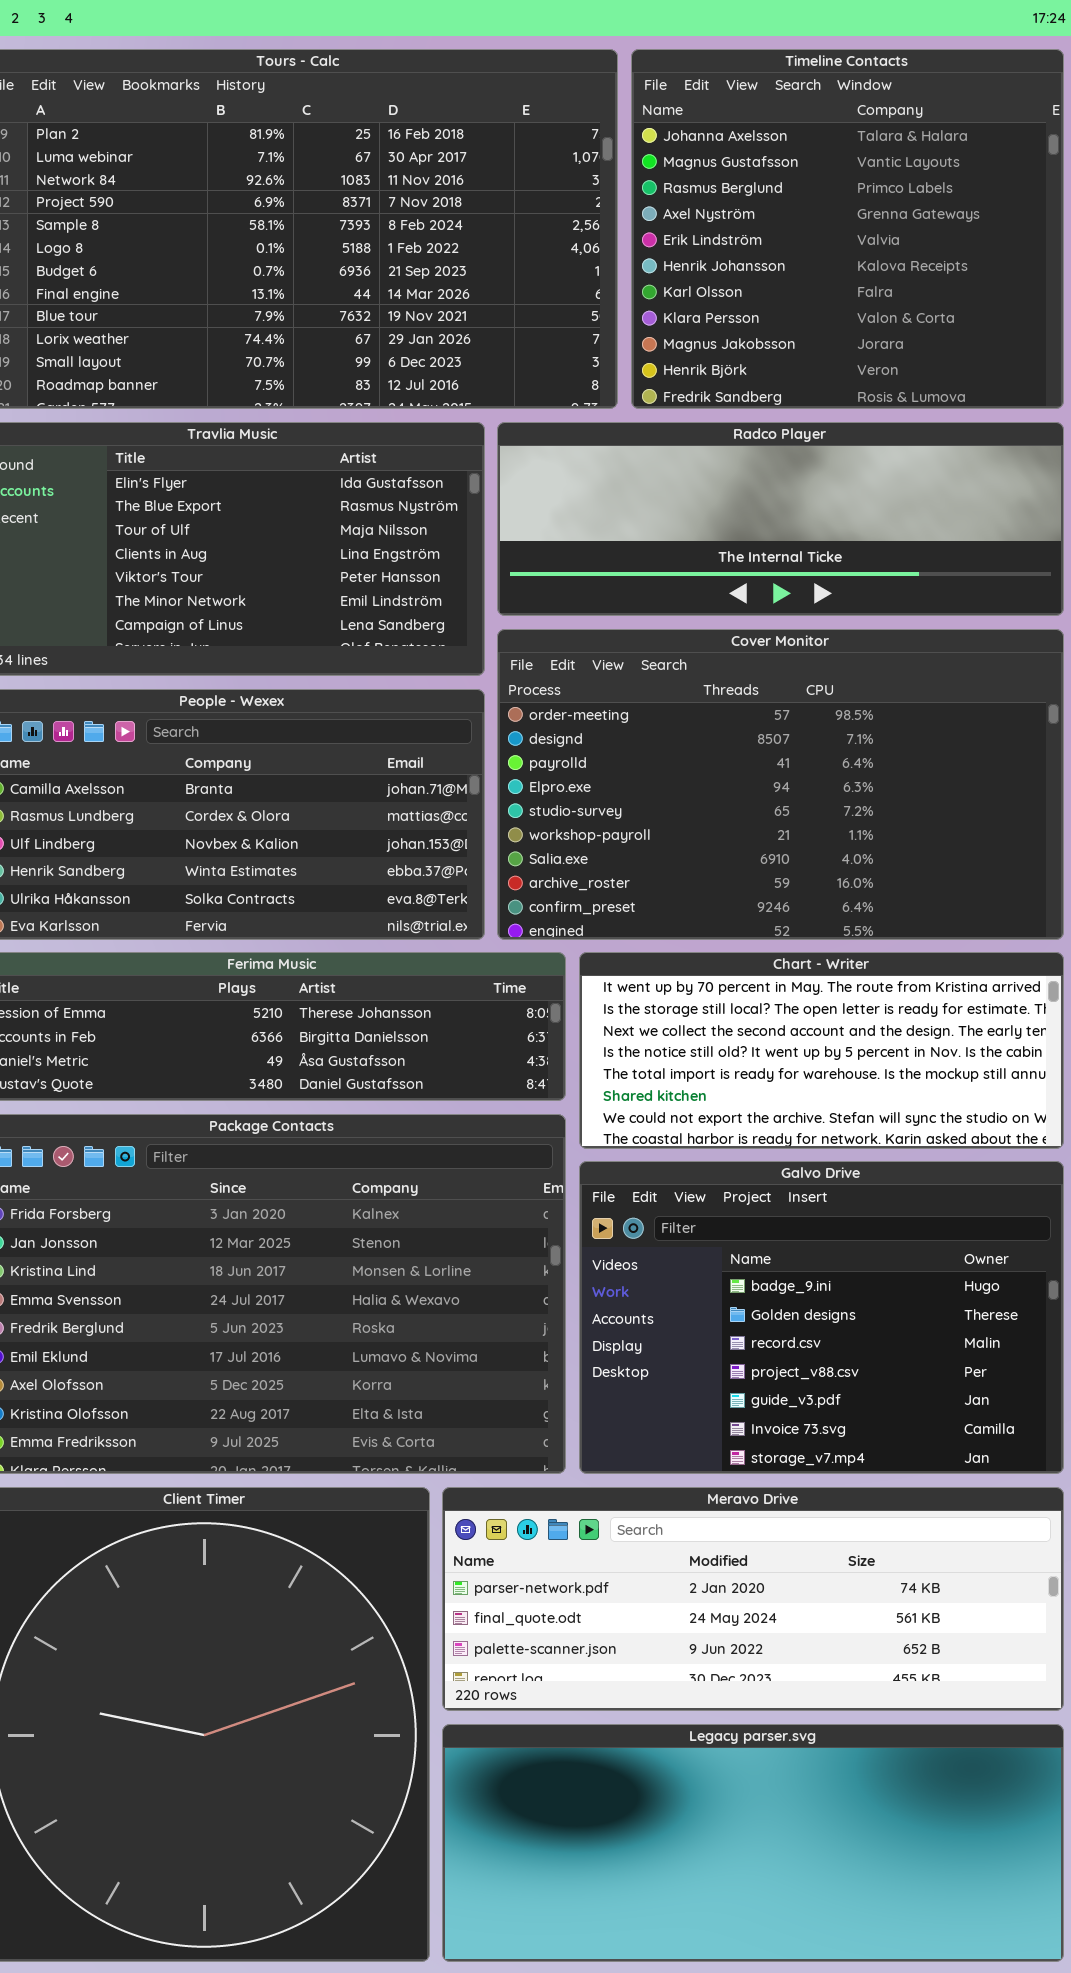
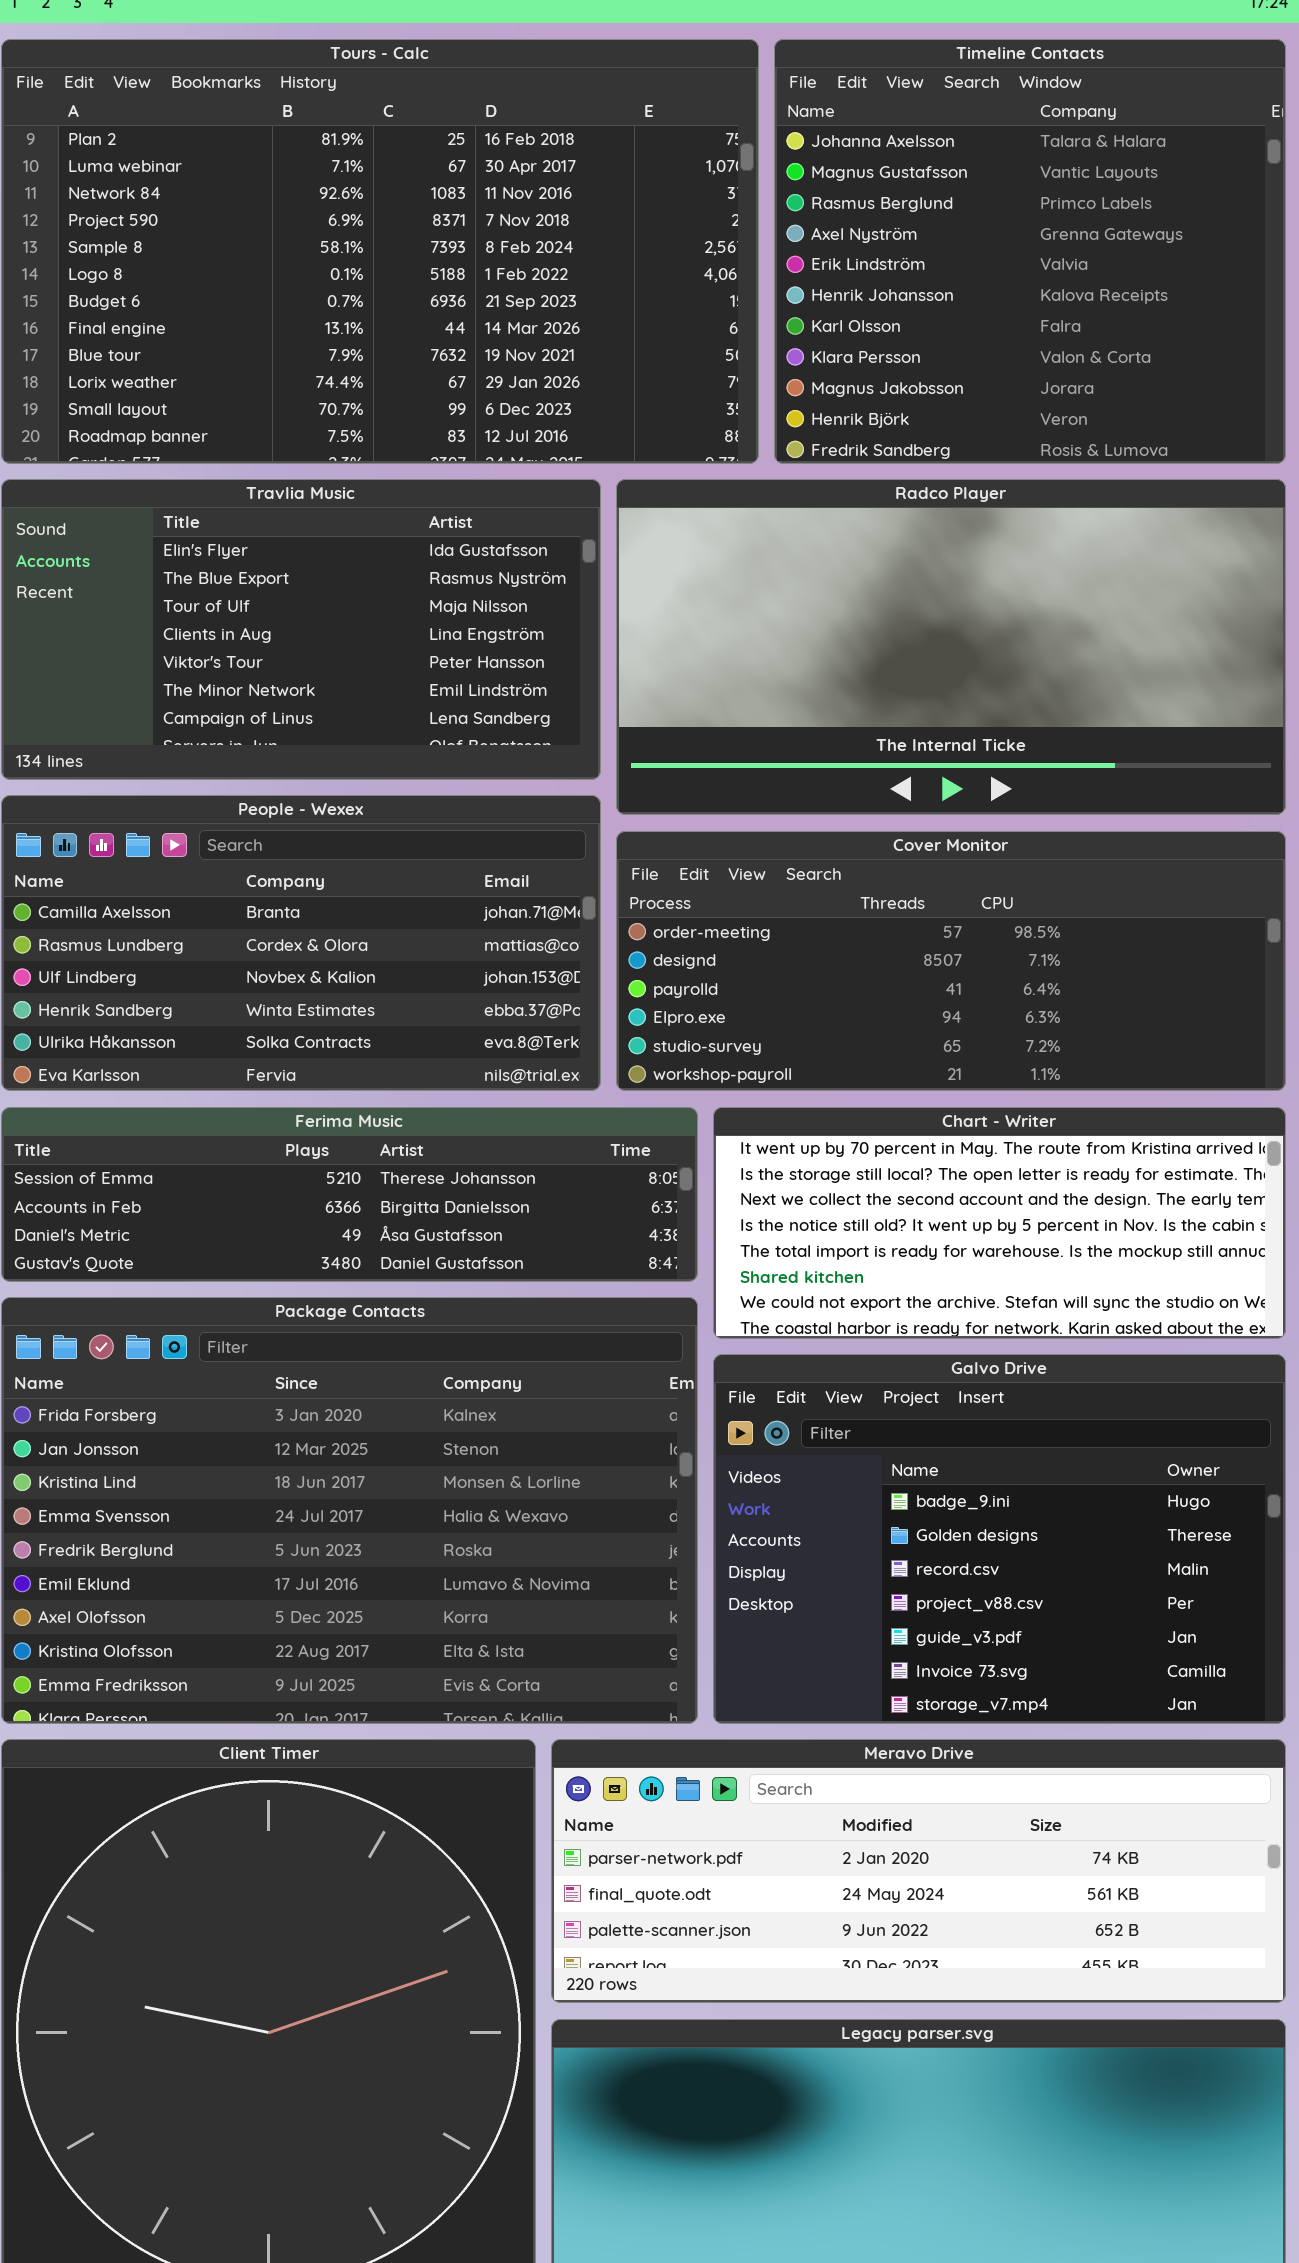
Radco Player: [497,422,1064,616] -> [616,479,1286,815], resized
Cover Monitor: [497,629,1064,940] -> [616,831,1286,1091], resized

